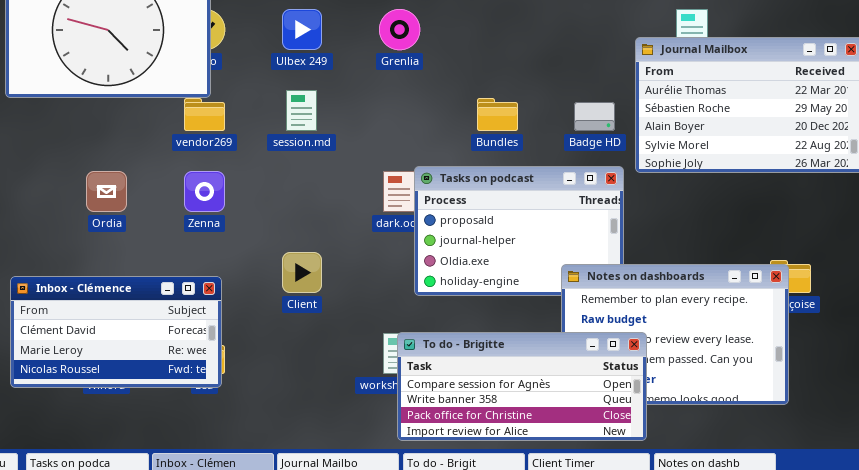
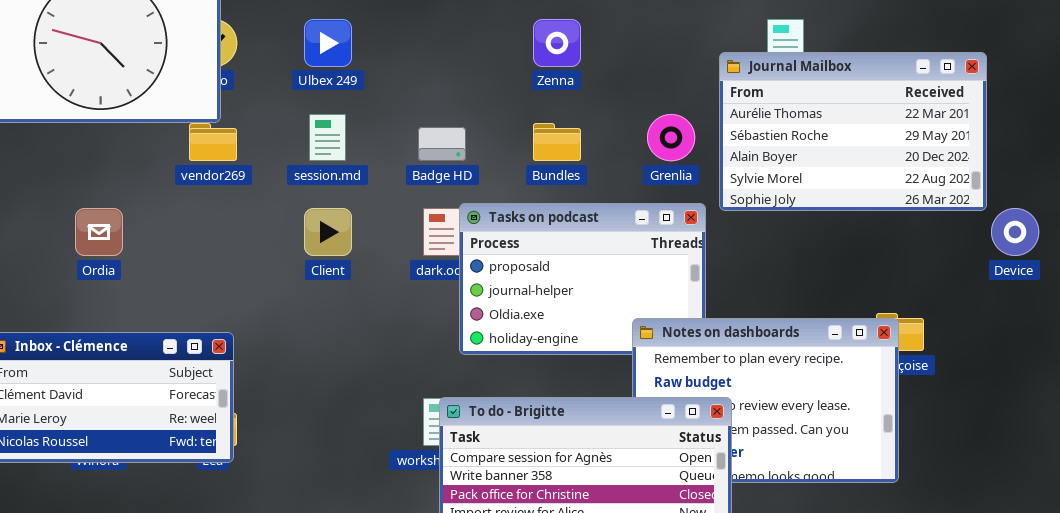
Grenlia: [379,9,420,50] -> [647,114,695,161], moved
Badge HD: [574,102,615,131] -> [418,127,466,161], moved
Zenna: [184,171,225,212] -> [533,19,581,67], moved
Client: [282,252,322,293] -> [304,208,352,256], moved

